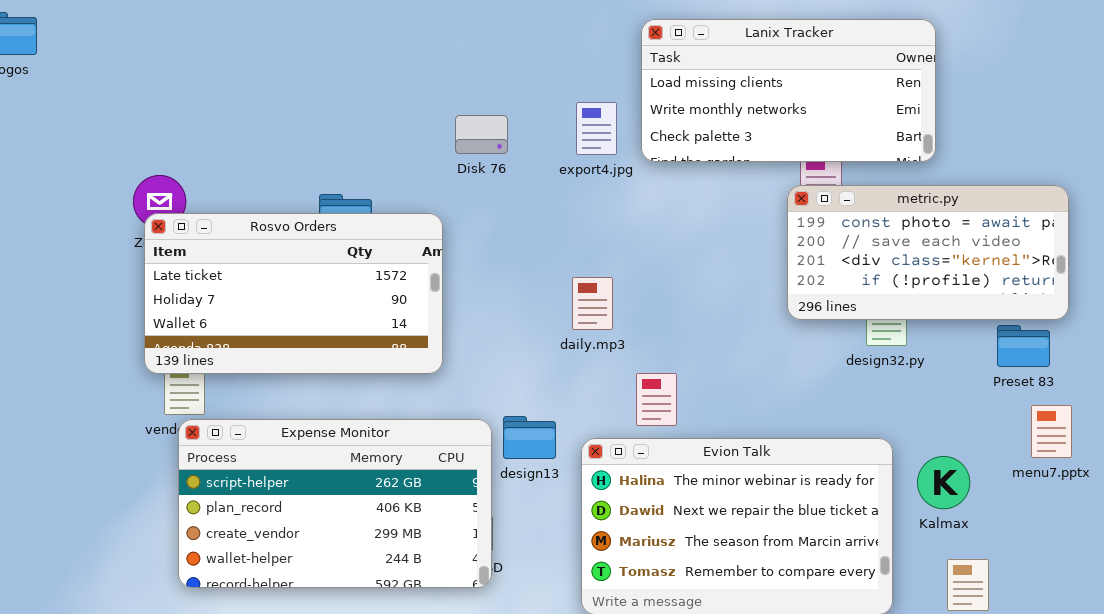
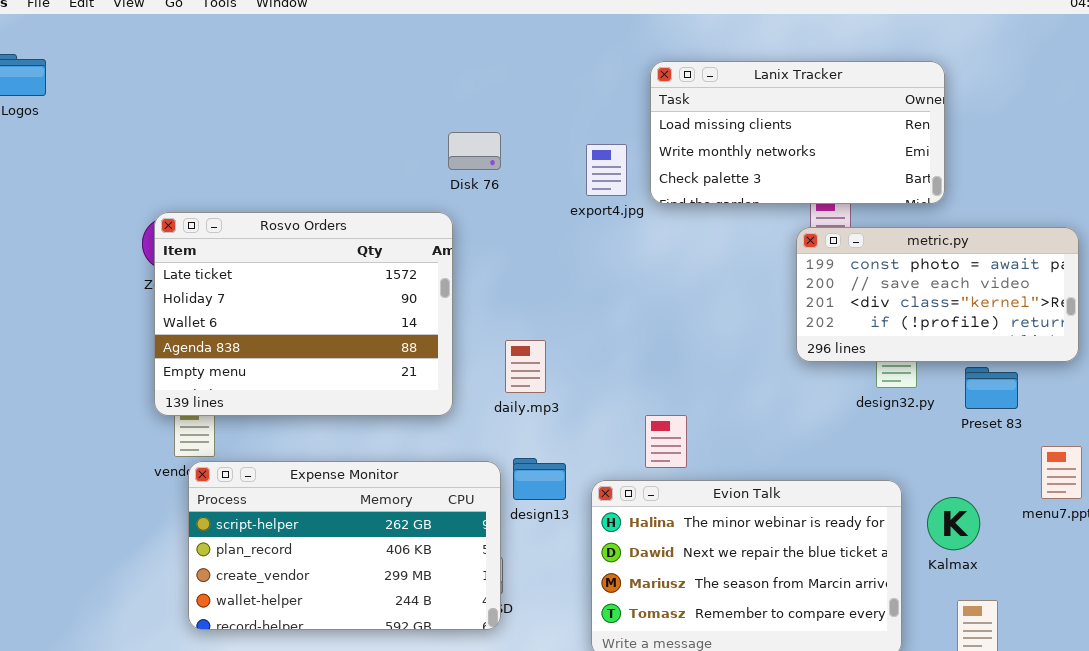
Disk 76: [455,115,508,154] -> [448,132,501,170], moved
Rosvo Orders: [144,213,443,374] -> [154,212,453,416], resized
daily.mp3: [572,277,613,330] -> [505,340,546,393], moved
Preset 83: [997,325,1050,367] -> [965,367,1018,409], moved

